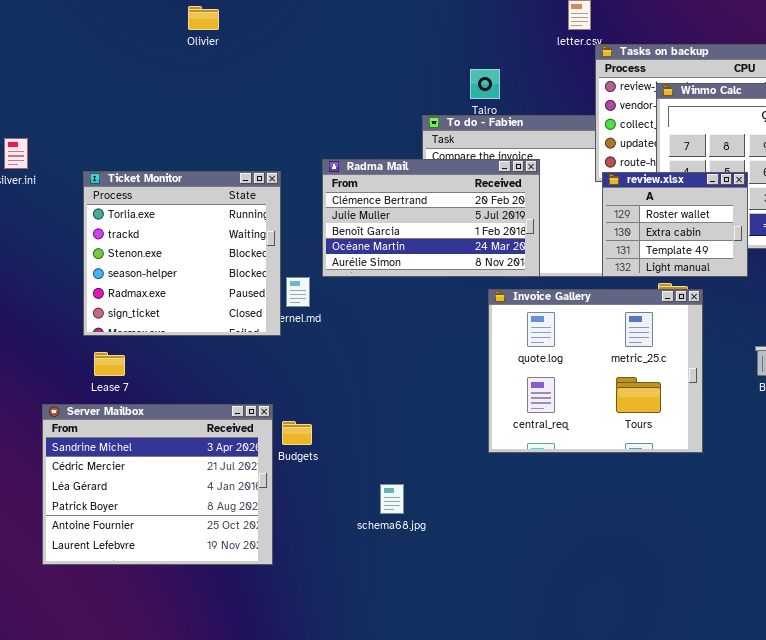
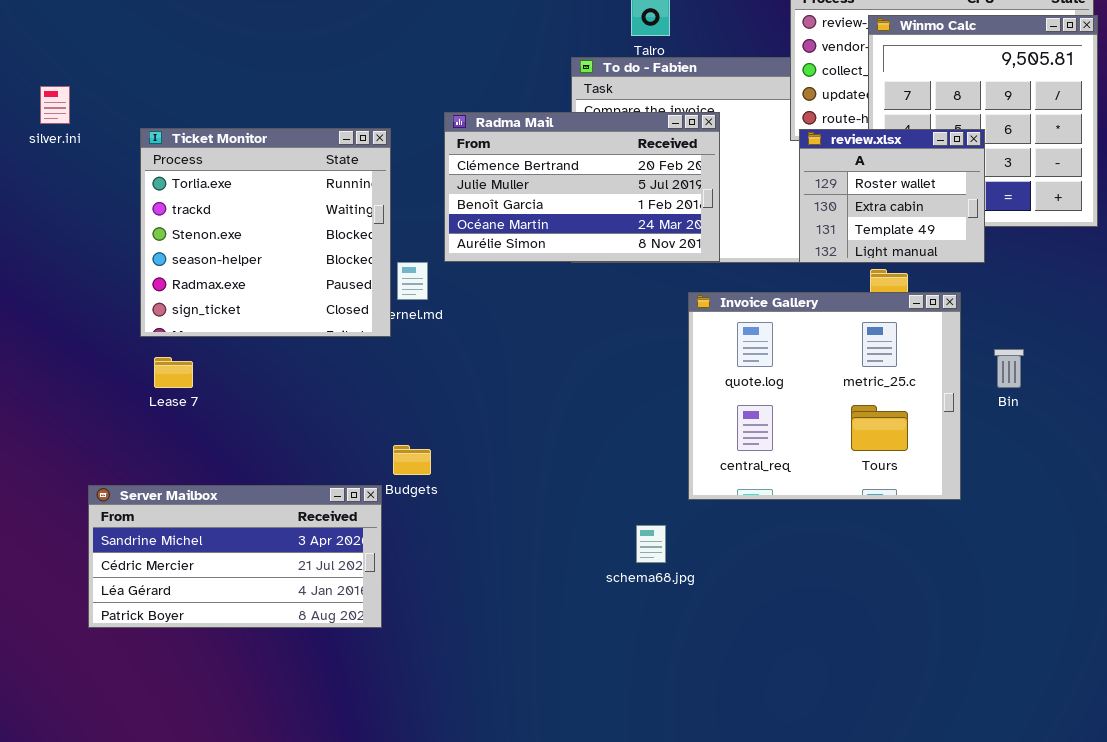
Invoice Gallery: [488,289,703,453] -> [688,292,961,500], moved
Server Mailbox: [42,404,273,565] -> [88,485,382,628], resized
schema68.jpg: [380,484,404,514] -> [636,525,666,563], moved

